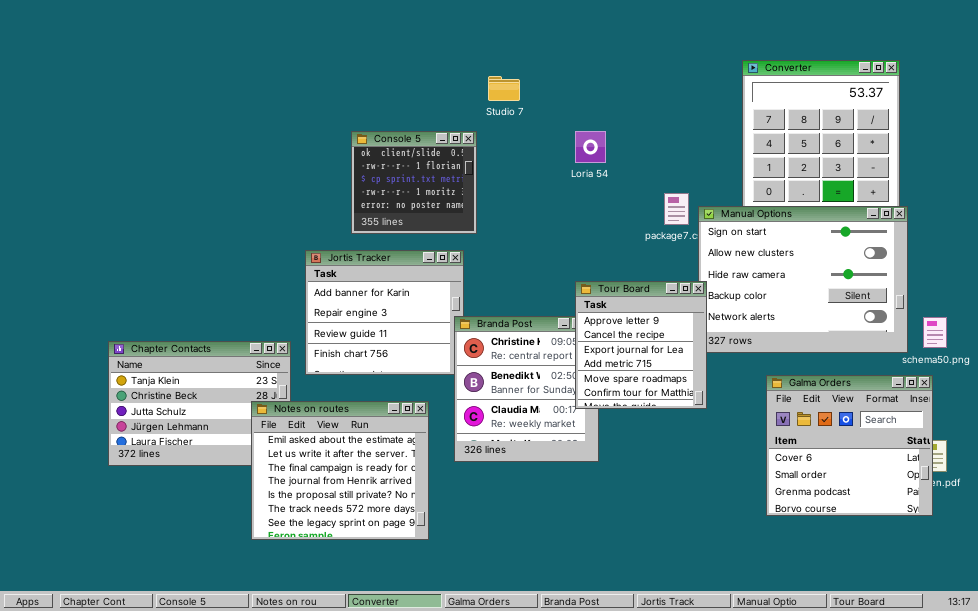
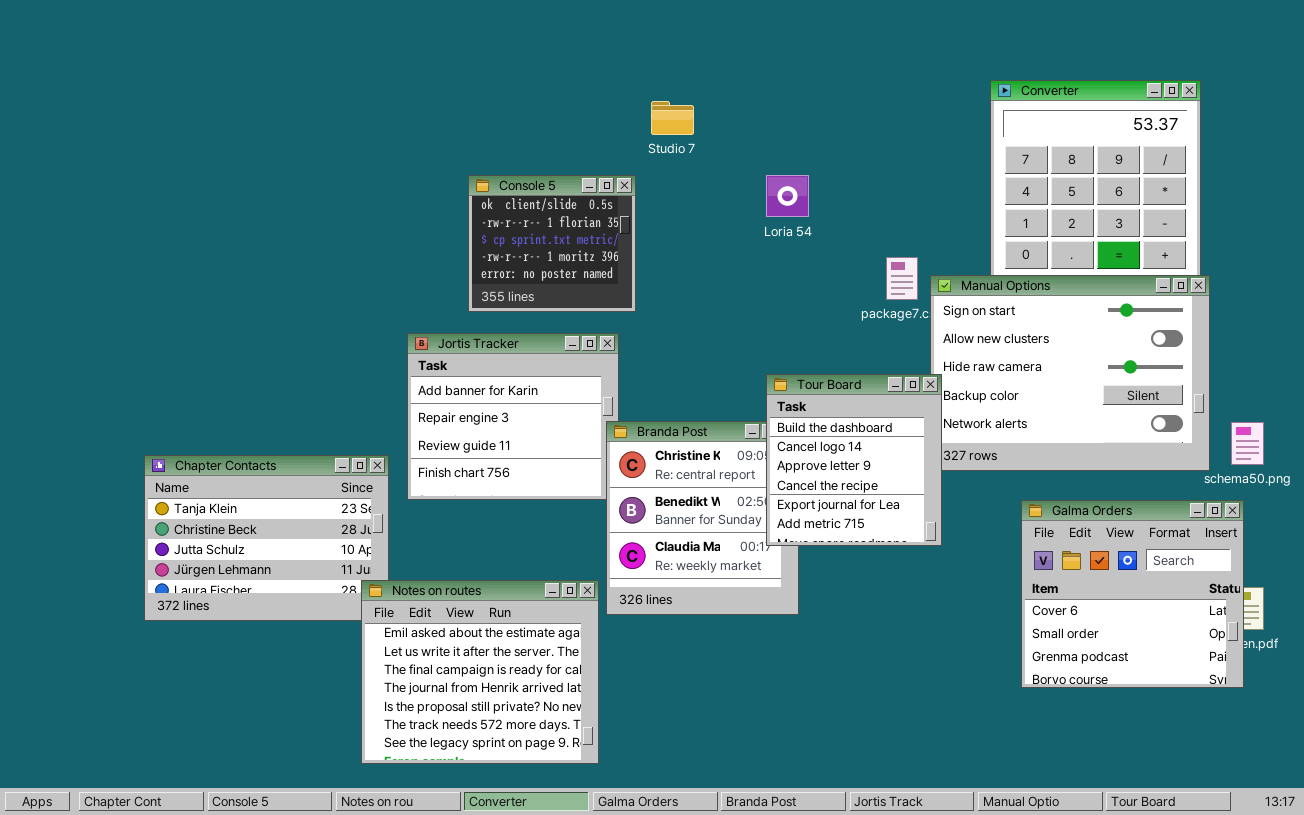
Tour Board: [575,281,707,409] -> [766,374,942,546], scrolled up 2 rows
Notes on routes: [251,401,429,540] -> [361,580,599,764], moved

